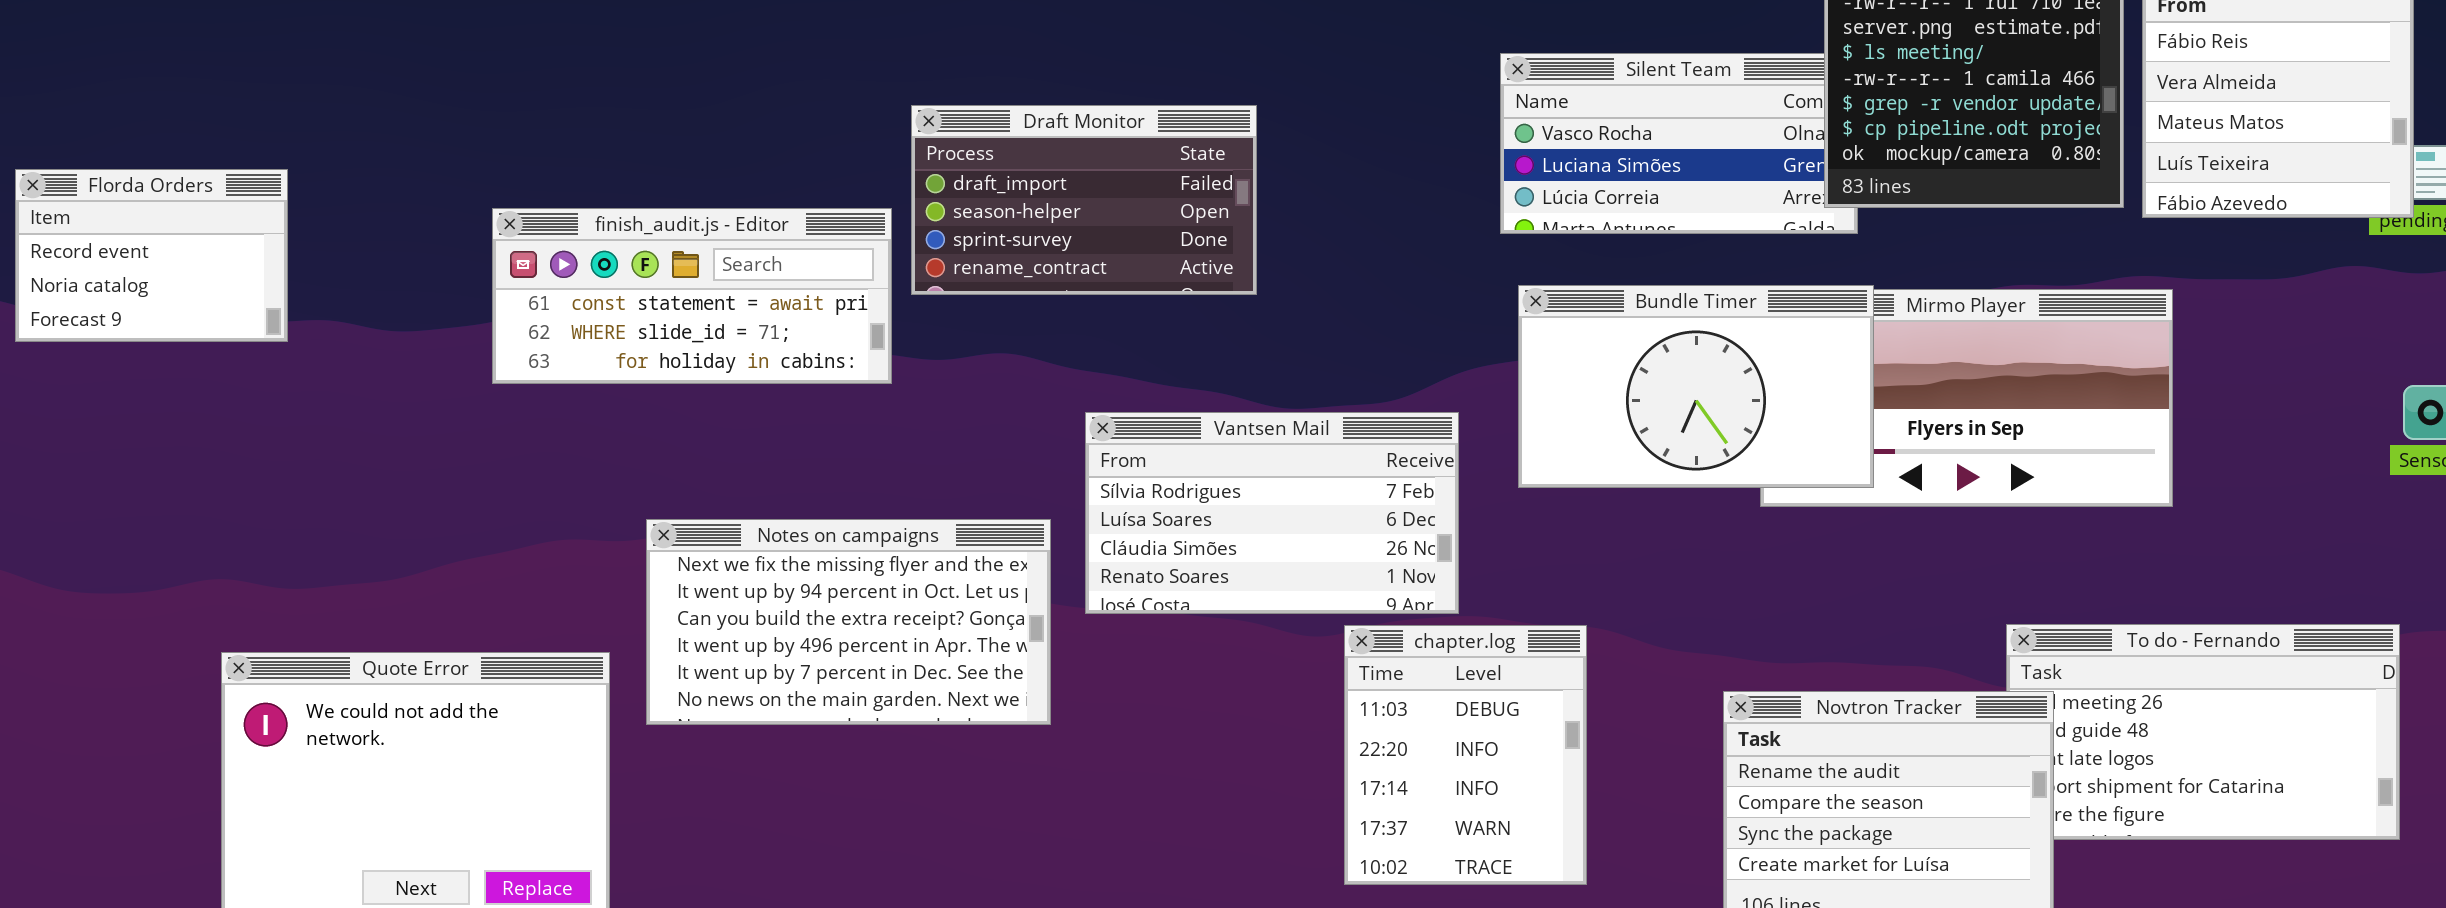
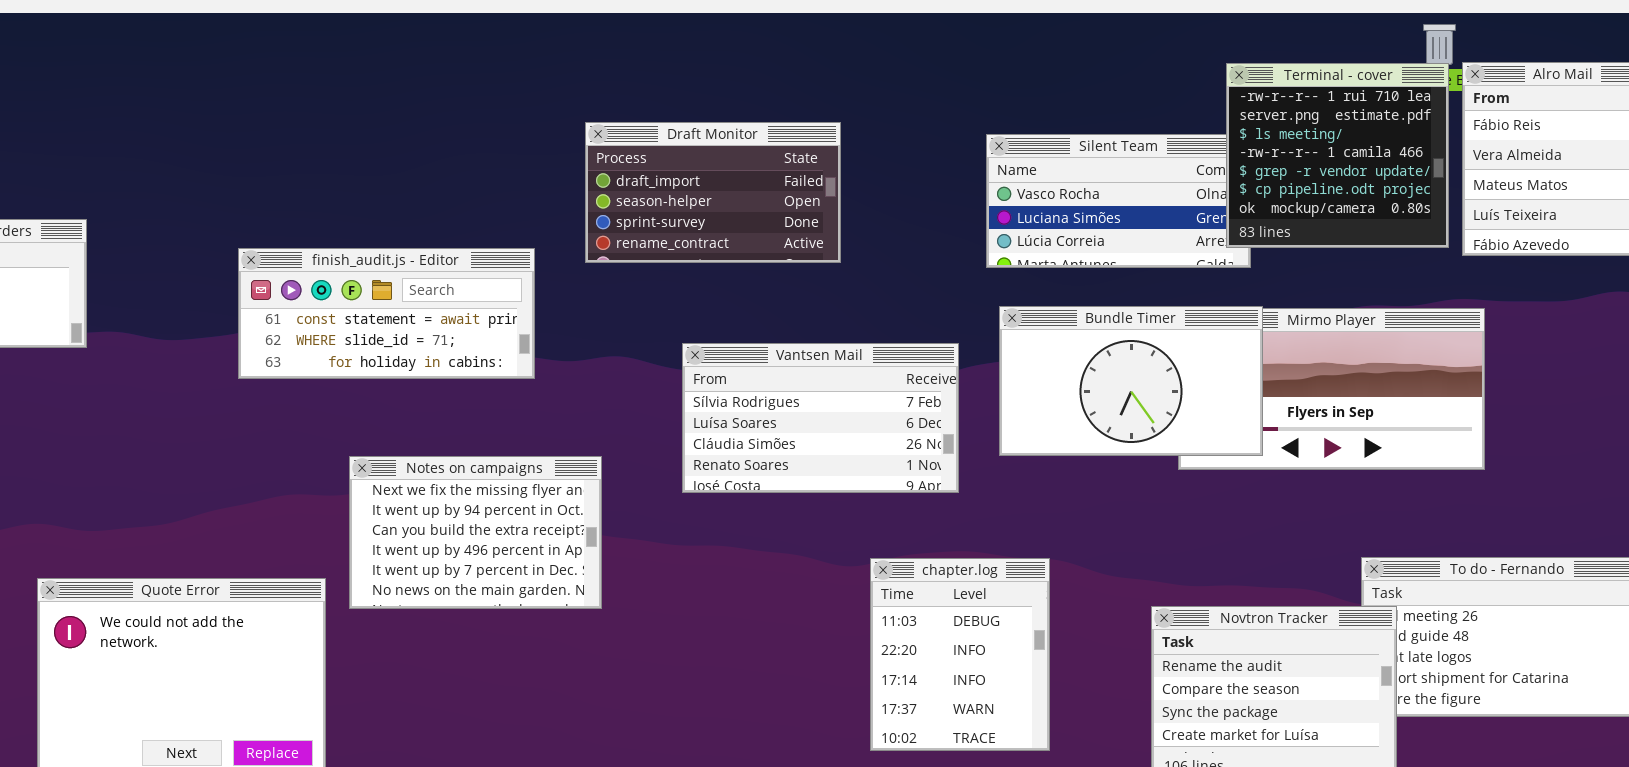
Draft Monitor: [911,105,1257,295] -> [585,122,841,263], moved
Vantsen Mail: [1085,412,1459,614] -> [682,343,959,493], moved
Notes on campaigns: [646,519,1051,725] -> [349,456,602,609], moved, resized

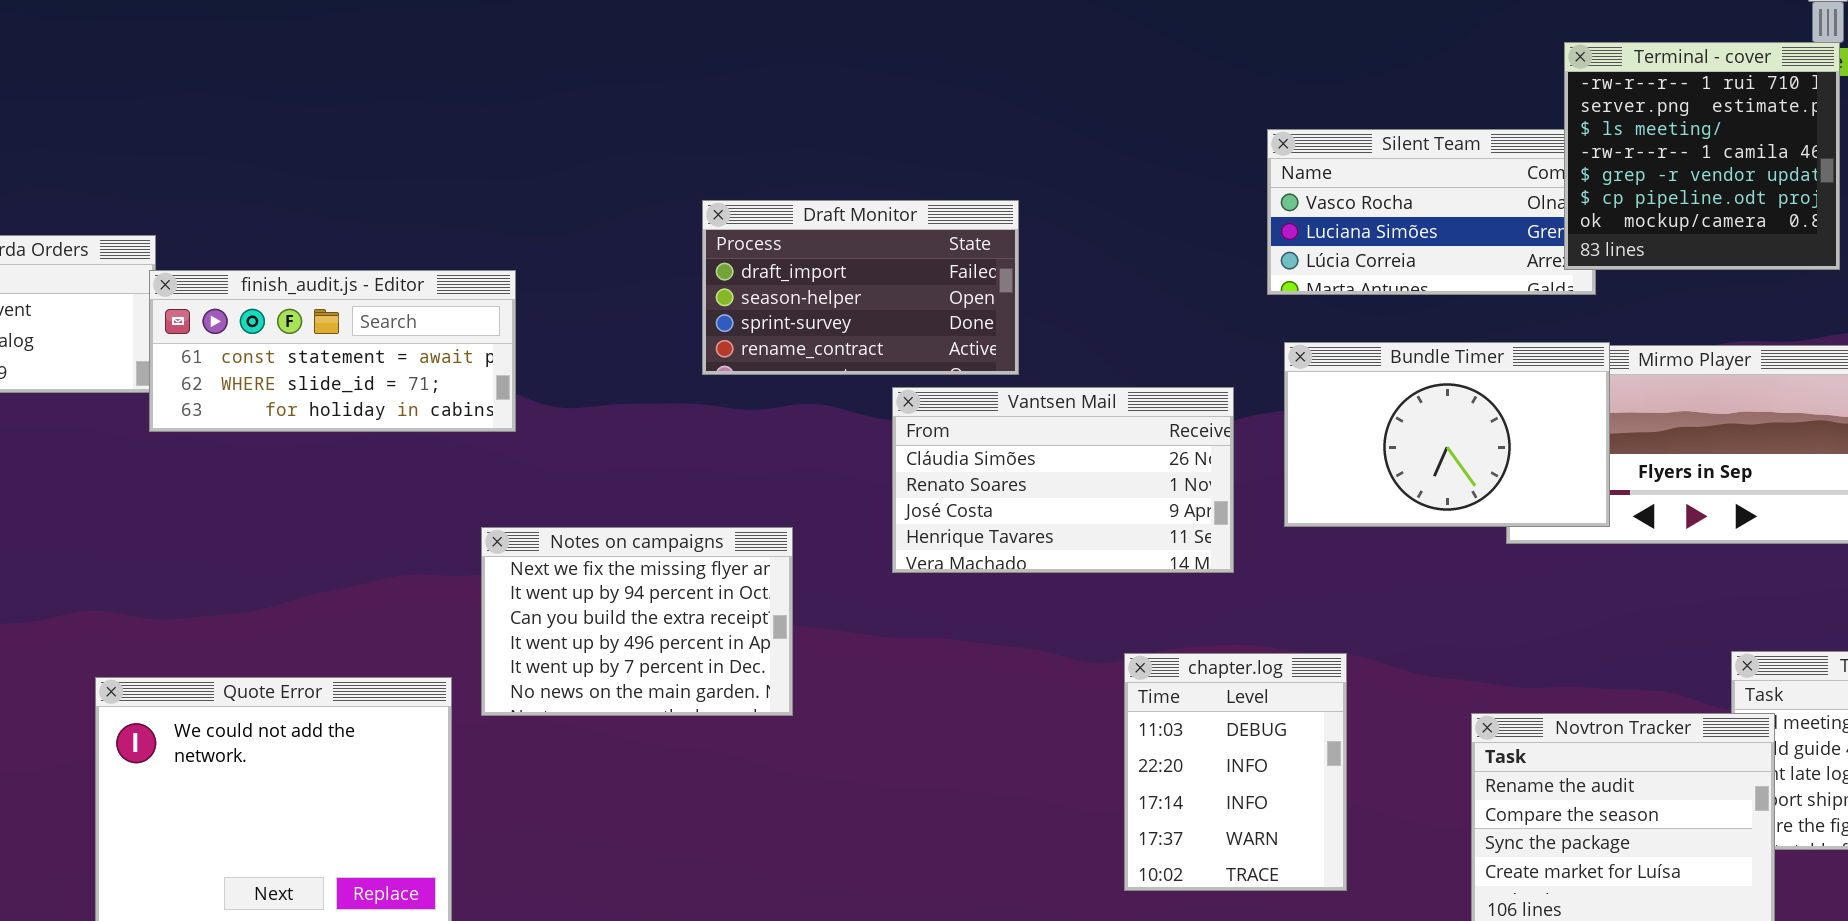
Draft Monitor: [585,122,841,263] -> [702,200,1019,375], moved
finish_audit.js - Editor: [238,248,535,379] -> [149,270,516,432], moved
Vantsen Mail: [682,343,959,493] -> [892,387,1234,573], scrolled down 2 rows

